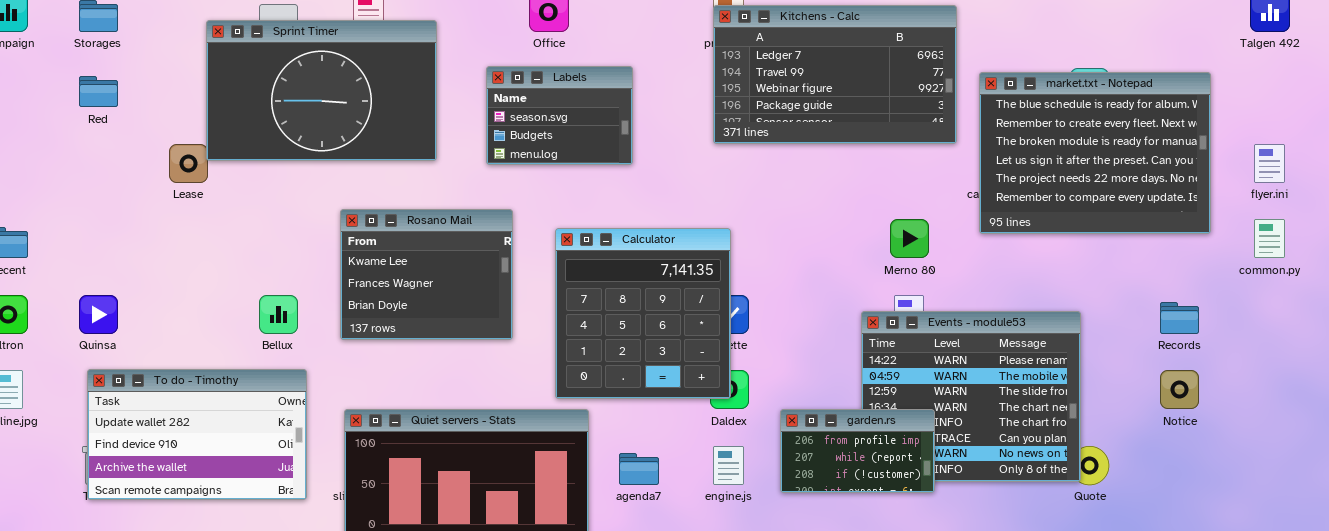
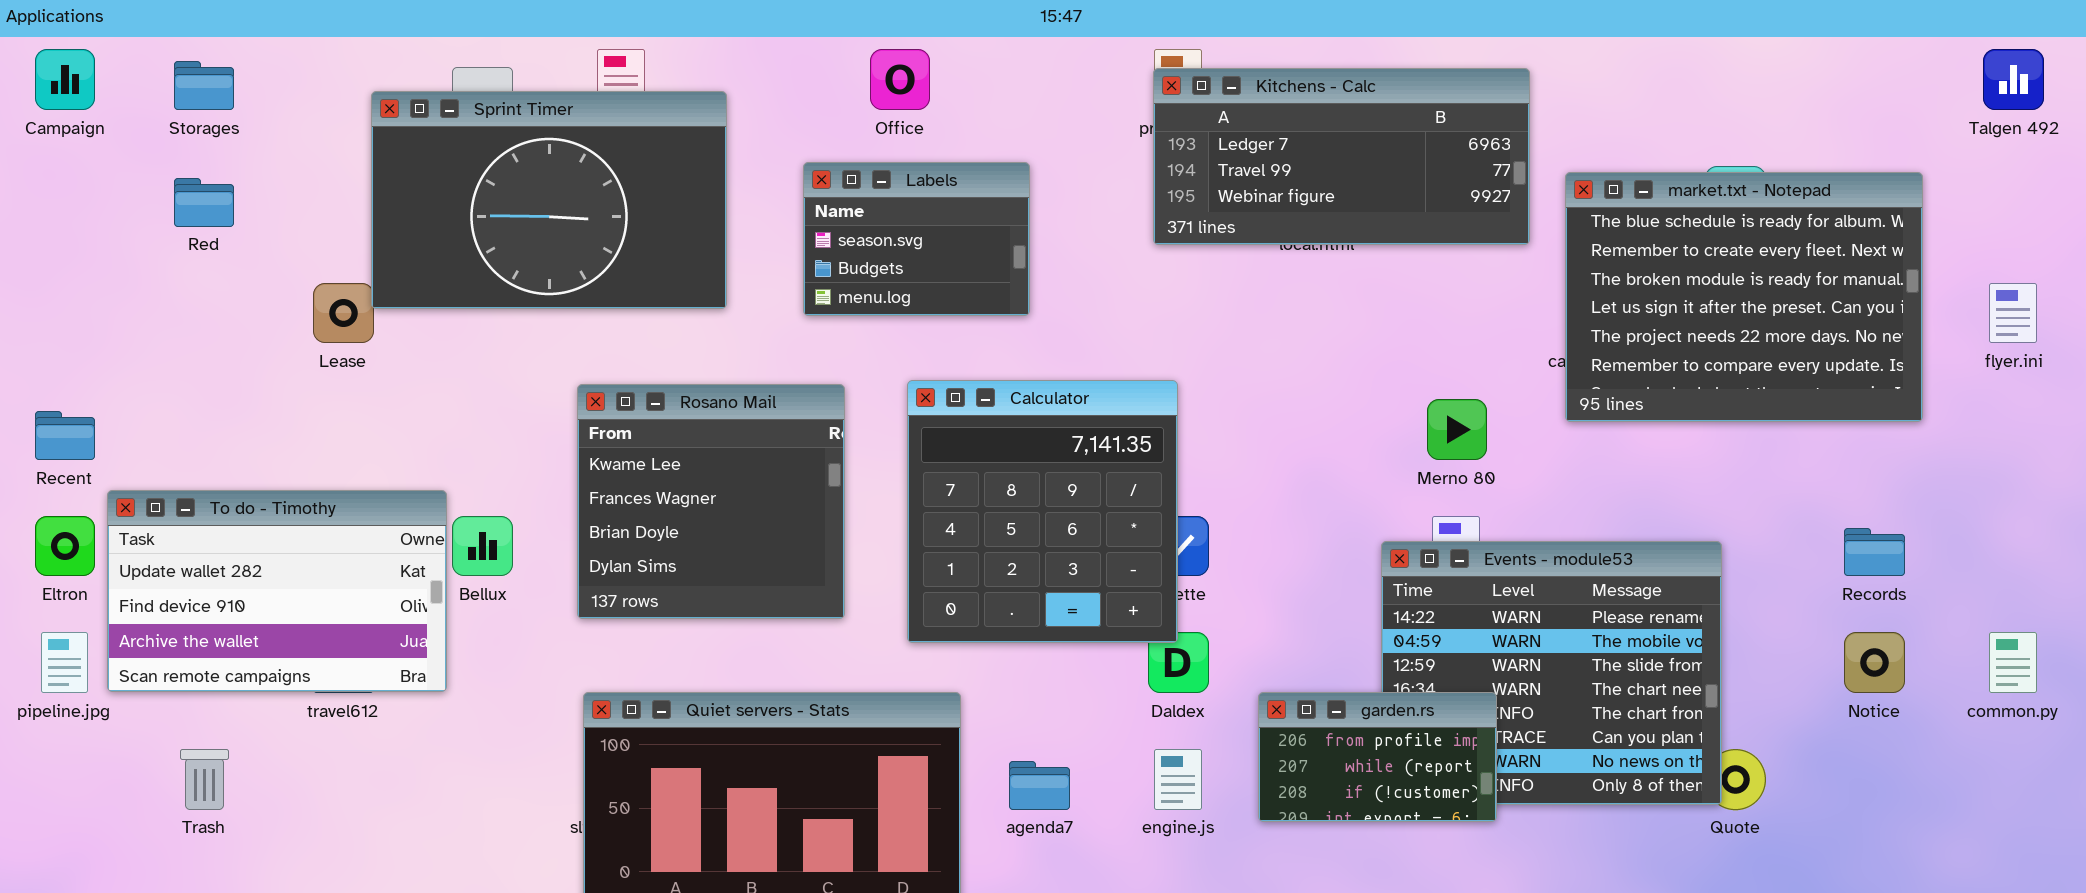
Kitchens - Calc: [713,5,957,144] -> [1153,68,1530,245], resized
Rosano Mail: [340,209,513,340] -> [577,384,845,619], resized
common.py: [1254,219,1285,258] -> [1989,632,2037,693], moved
Calculator: [555,228,731,399] -> [907,380,1178,643], moved
To do - Timothy: [87,369,307,500] -> [107,490,447,692], moved

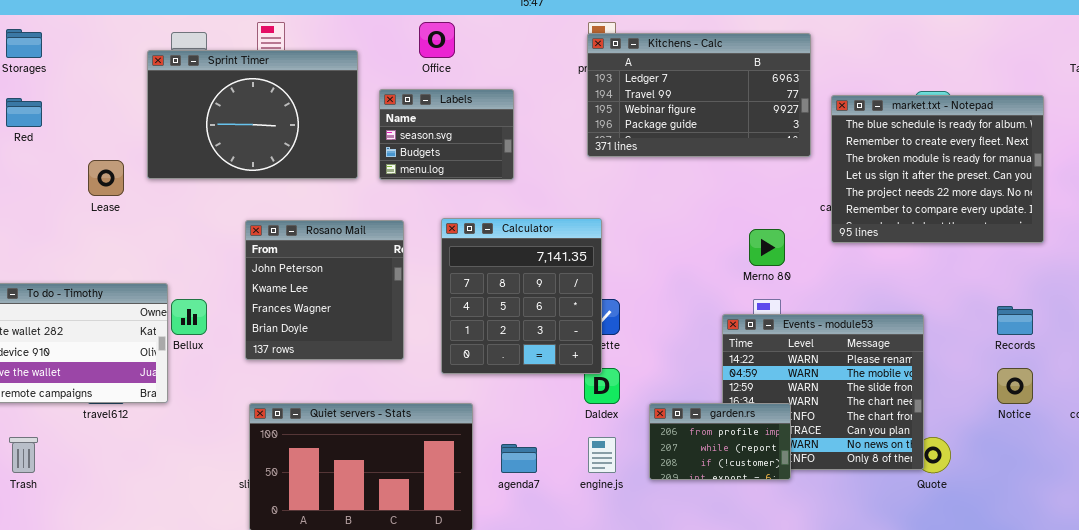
Kitchens - Calc: [1153,68,1530,245] -> [587,33,811,157], resized
Sprint Timer: [371,91,727,309] -> [147,50,358,179], moved
Rosano Mail: [577,384,845,619] -> [245,220,404,360], scrolled up 1 row

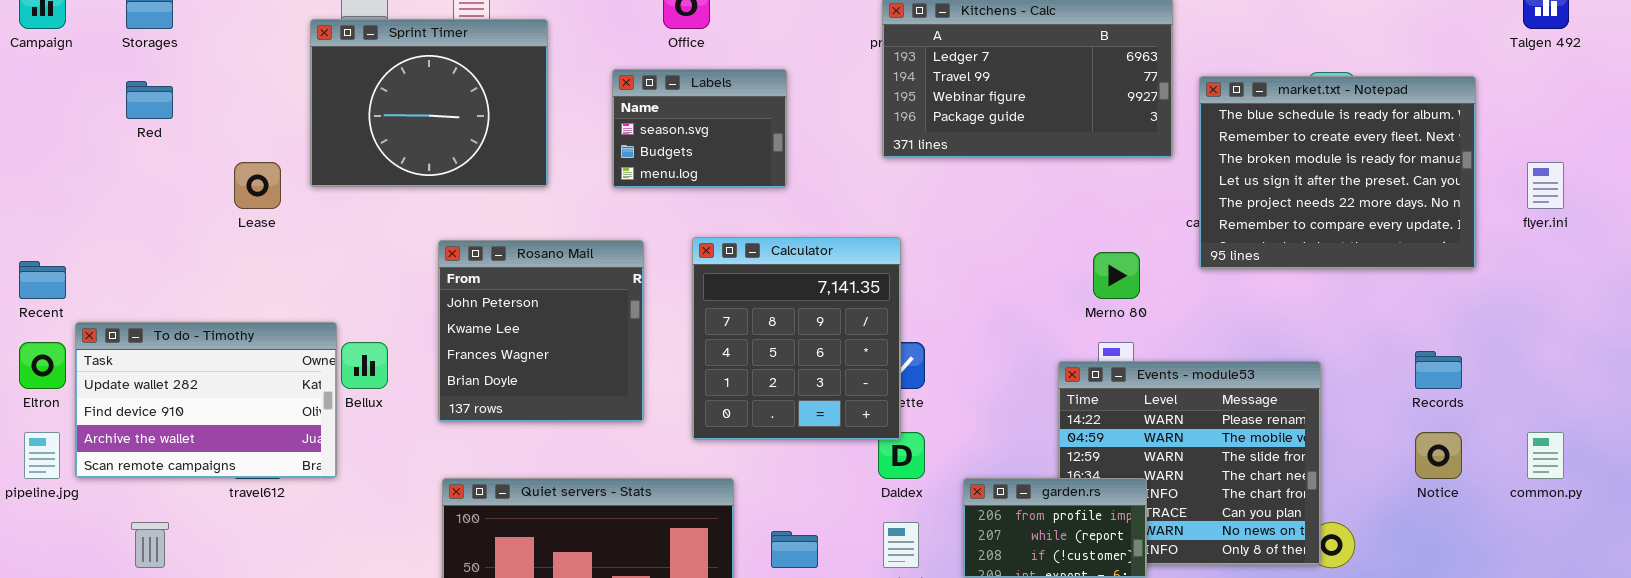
Sprint Timer: [147,50,358,179] -> [310,19,548,187], resized

